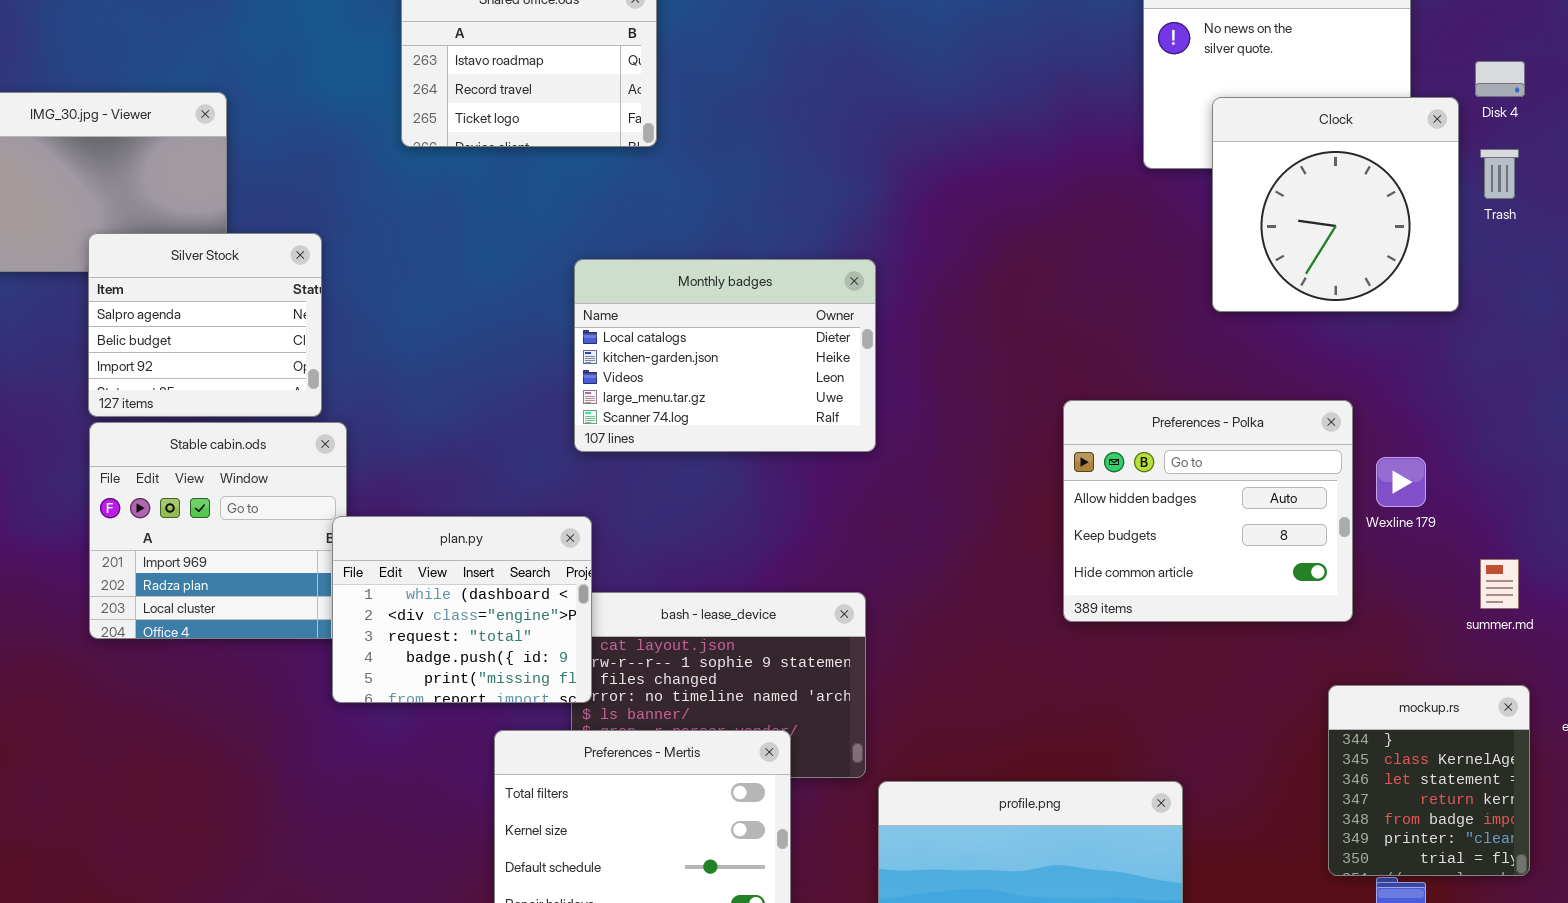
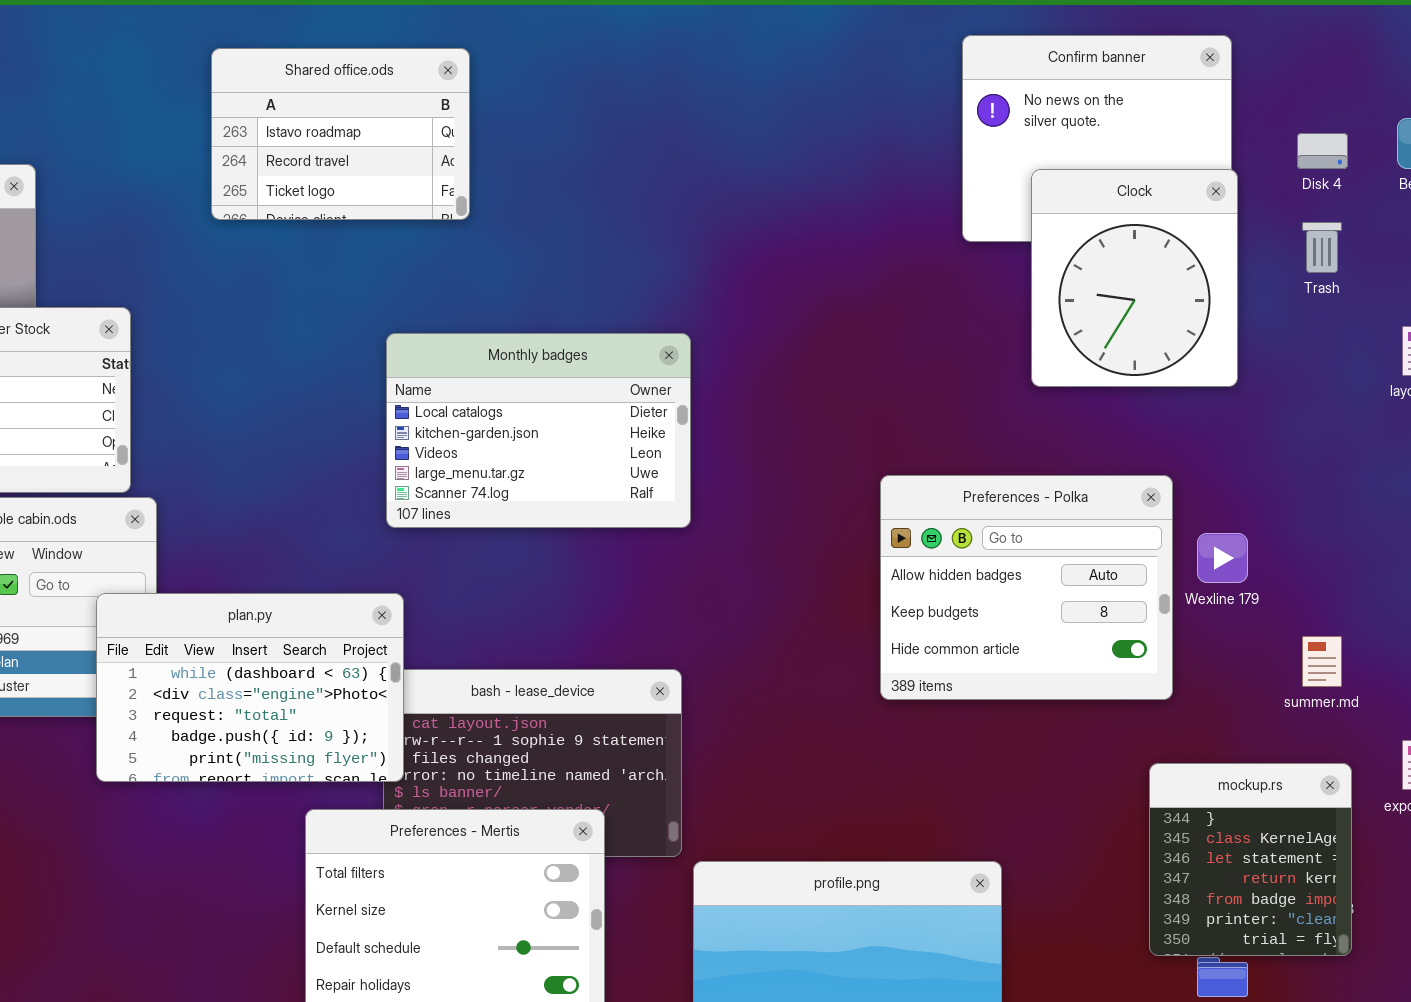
Clock: [1212,97,1459,312] -> [1031,169,1238,387], resized
plan.py: [332,516,592,703] -> [96,593,404,782], resized

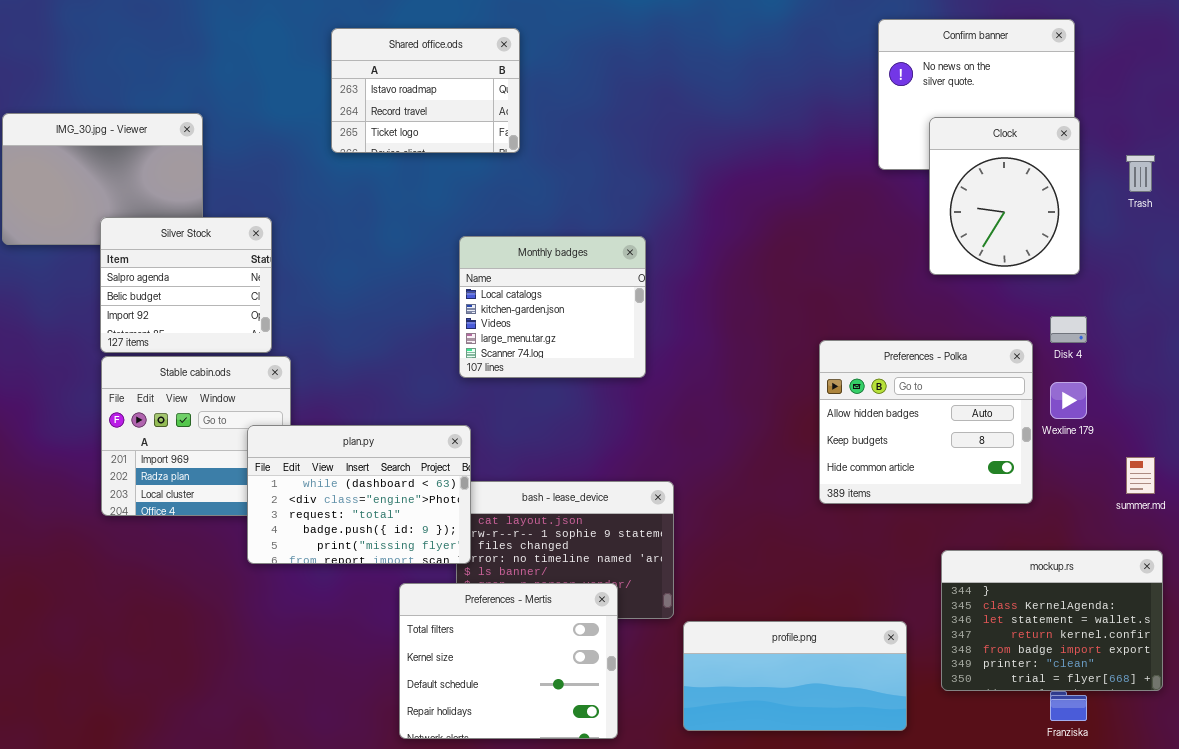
Disk 4: [1297,133,1348,169] -> [1050,316,1087,343], moved
Monthly badges: [386,333,691,528] -> [459,236,646,378], resized
mockup.rs: [1149,763,1352,956] -> [941,550,1163,691], resized

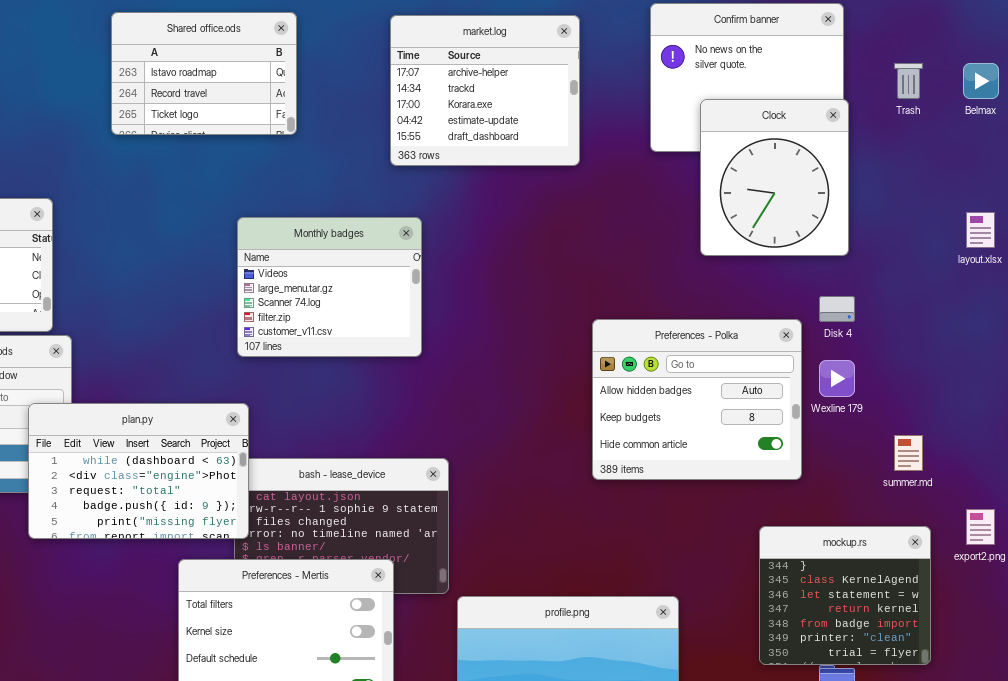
market.log: none -> [390,15,580,166], opened
Trash: [1126,155,1155,192] -> [894,63,923,99], moved
Monthly badges: [459,236,646,378] -> [237,217,422,357], scrolled down 2 rows
mockup.rs: [941,550,1163,691] -> [759,526,931,665], resized

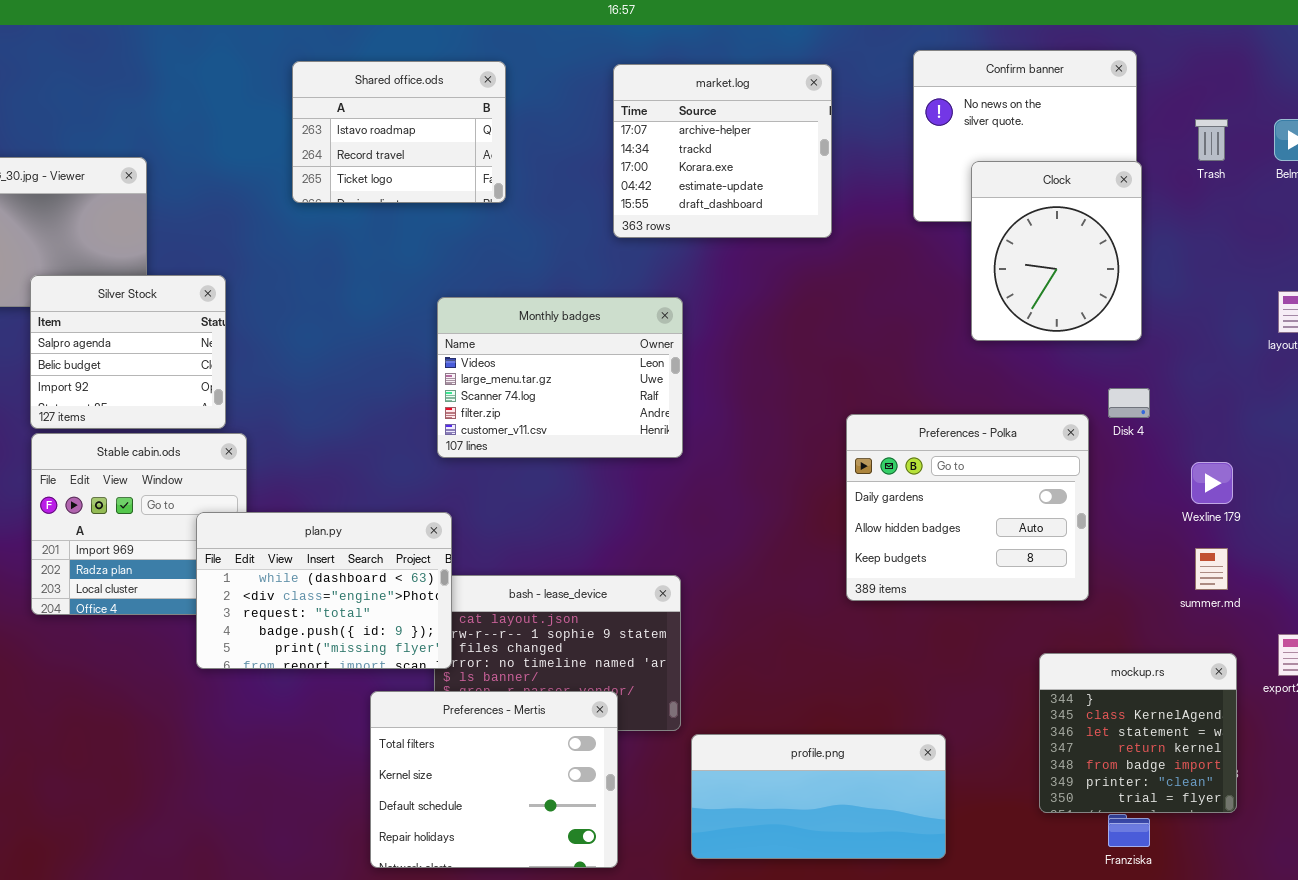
Monthly badges: [237,217,422,357] -> [437,297,683,458], resized
Preferences - Polka: [592,319,802,480] -> [846,414,1089,601], scrolled up 1 row
Wexline 179: [819,360,855,397] -> [1191,462,1233,504], moved

